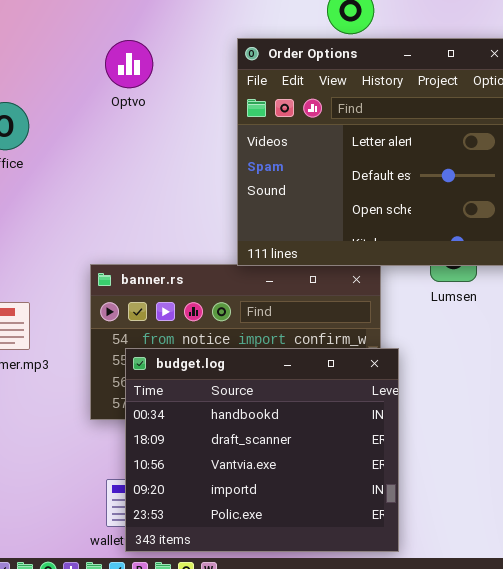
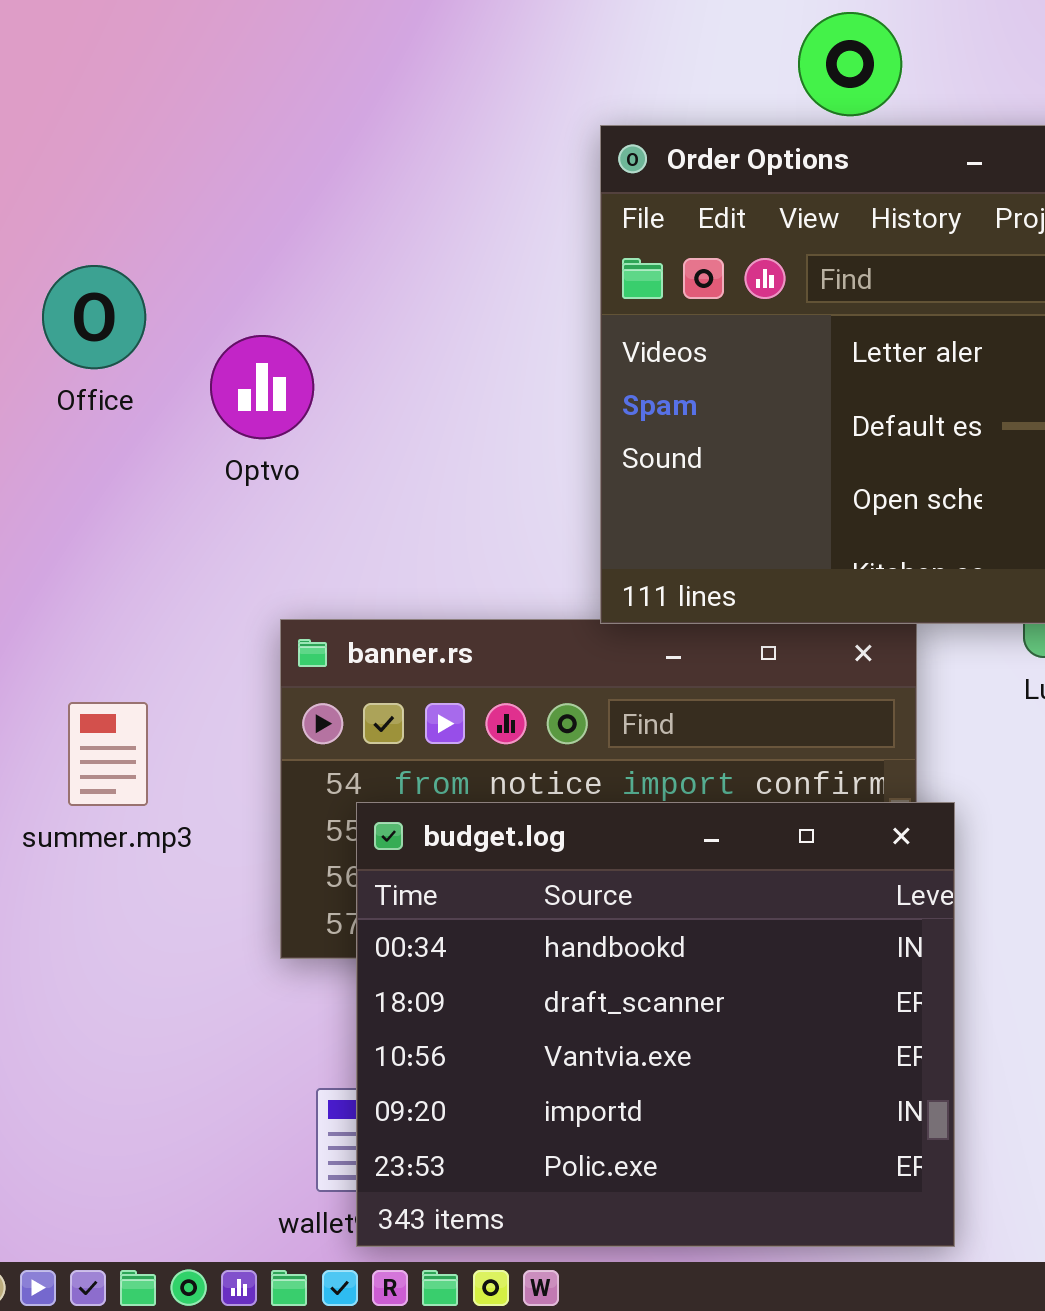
Optvo: [105,40,153,88] -> [210,335,314,439], moved

